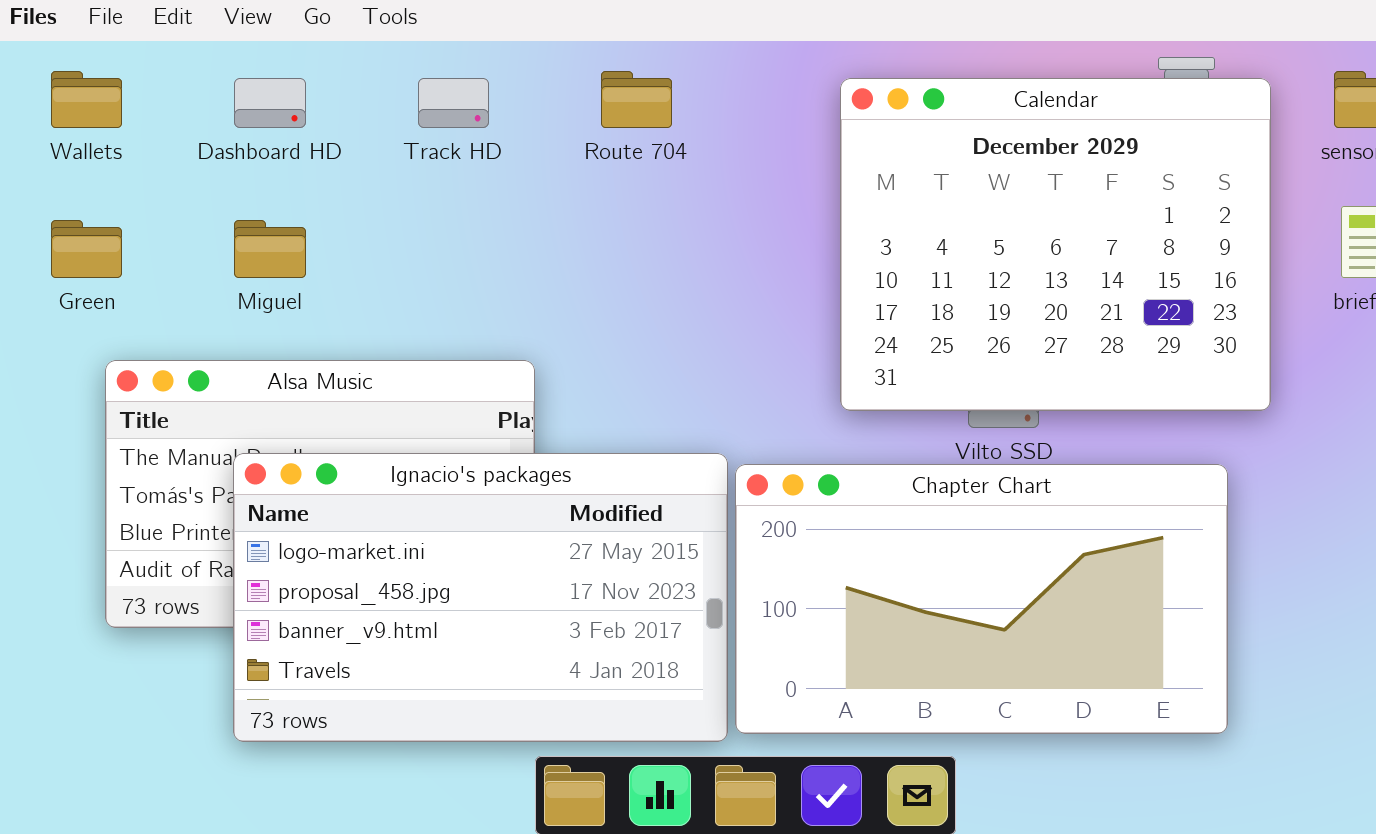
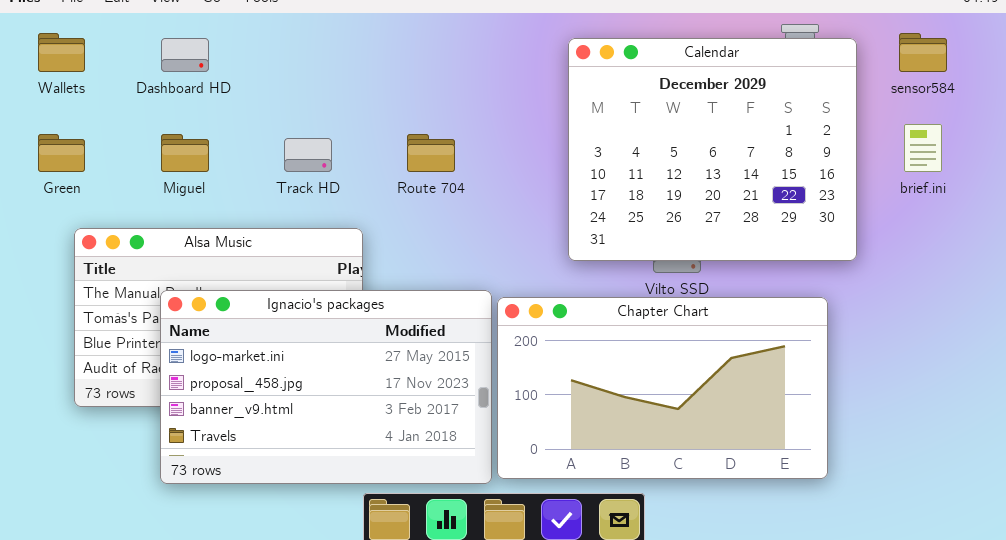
Route 704: [601,71,672,128] -> [407,134,455,172], moved
Track HD: [418,78,489,128] -> [284,138,332,172], moved

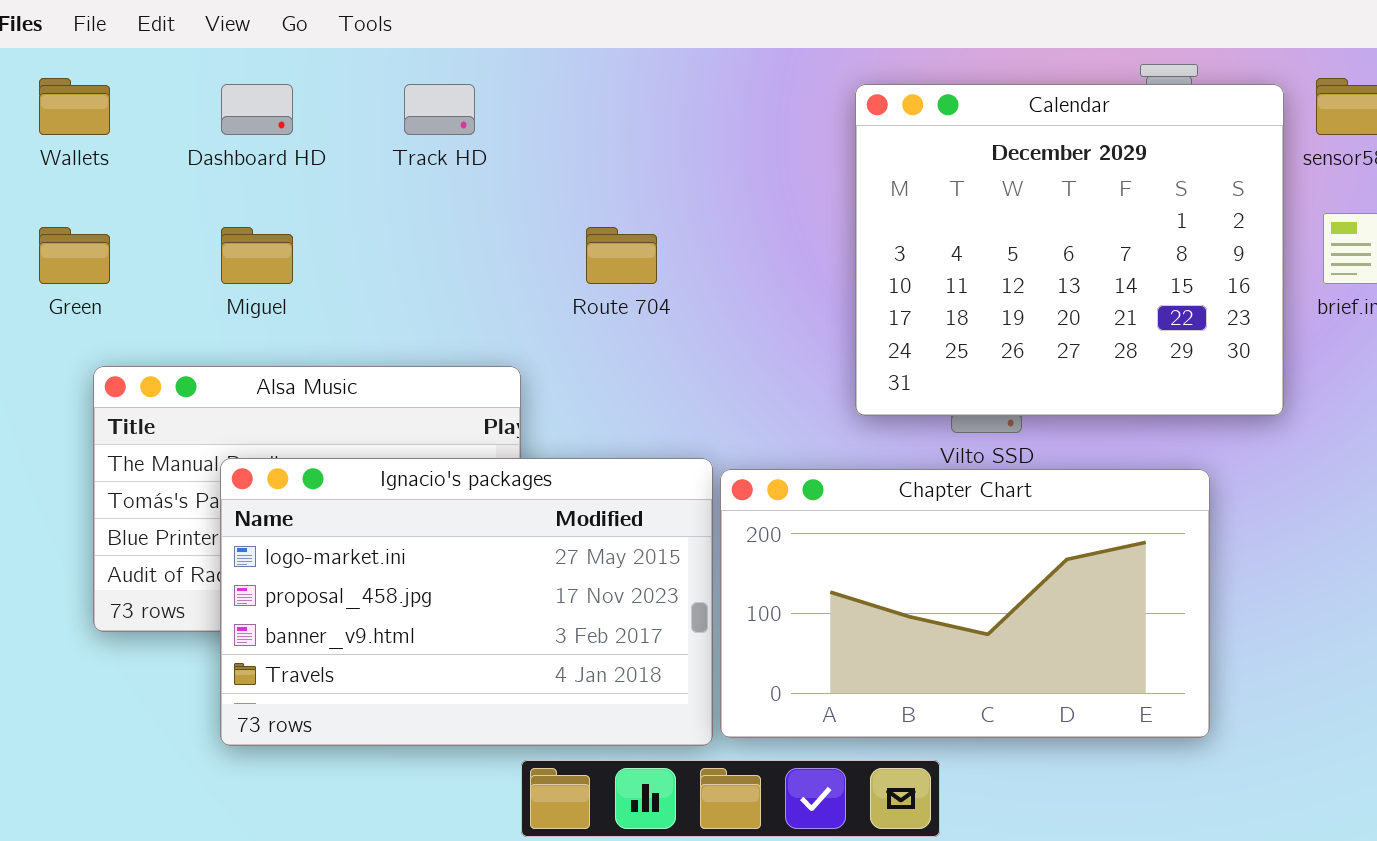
Calendar: [568,38,857,261] -> [855,84,1284,416], moved
Track HD: [284,138,332,172] -> [404,84,475,135], moved

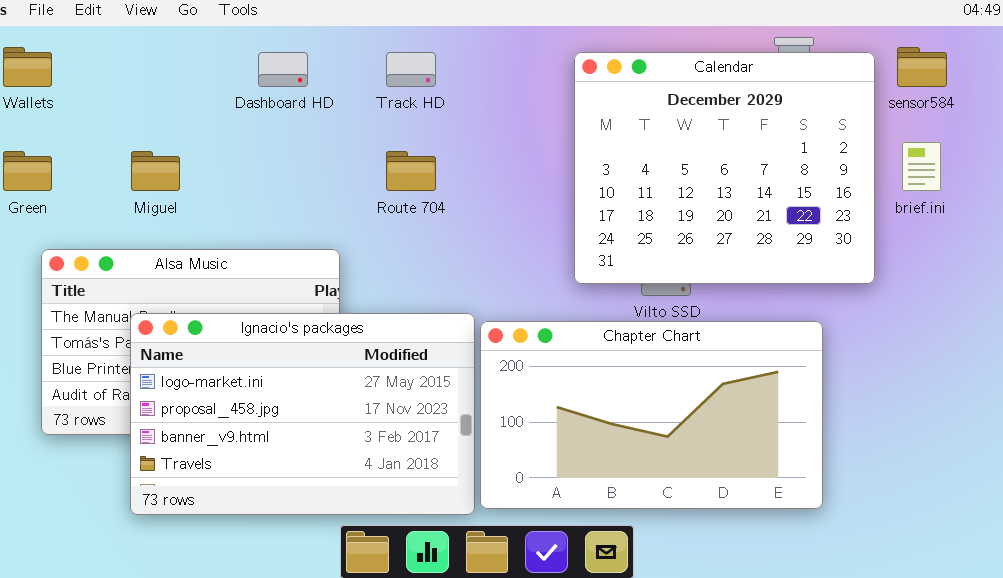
Dashboard HD: [221,84,293,135] -> [258,52,308,87], moved
Track HD: [404,84,475,135] -> [386,52,436,87], moved

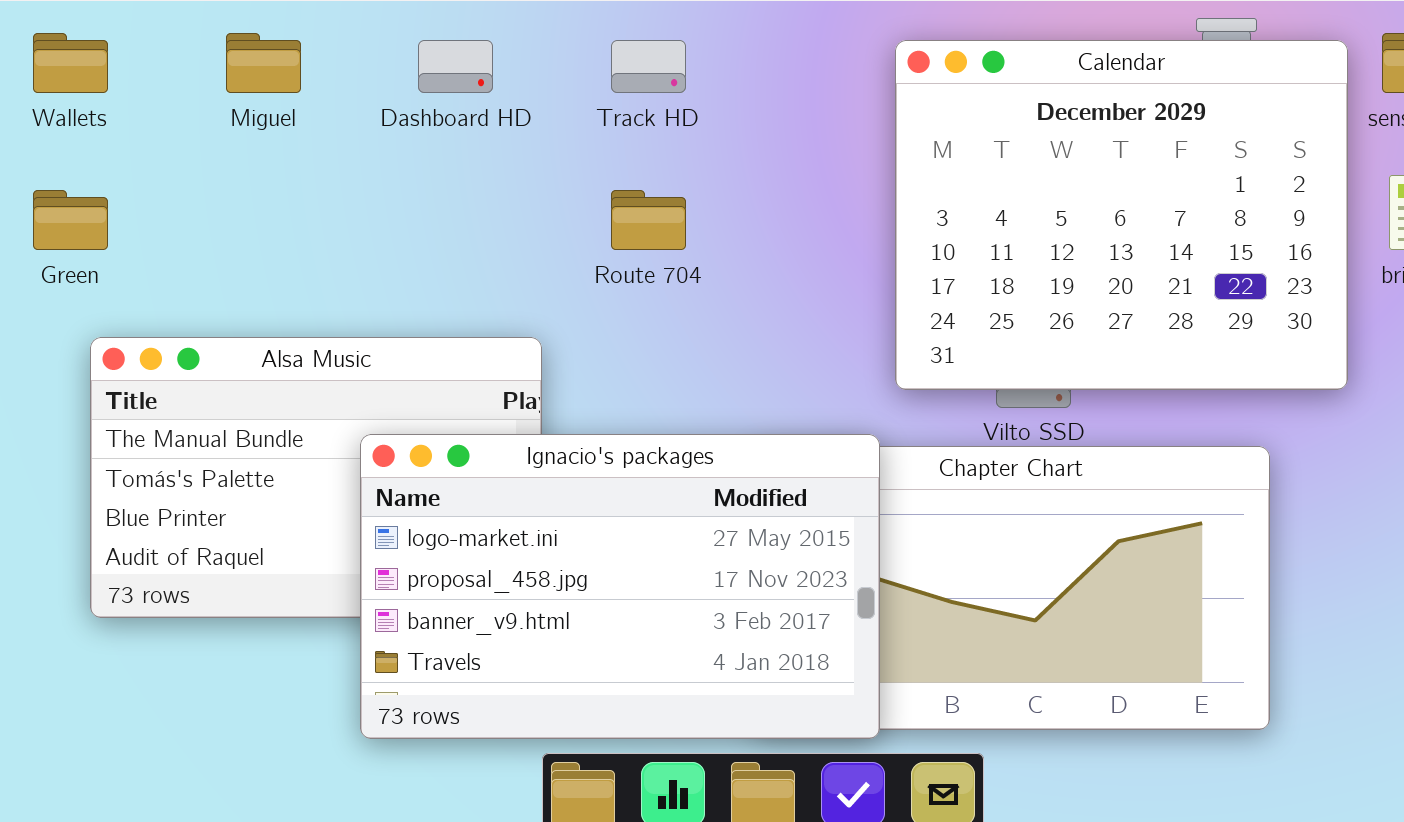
Miguel: [131,151,180,191] -> [226,33,301,93], moved
Ignacio's packages: [130,313,475,515] -> [360,434,880,739], moved

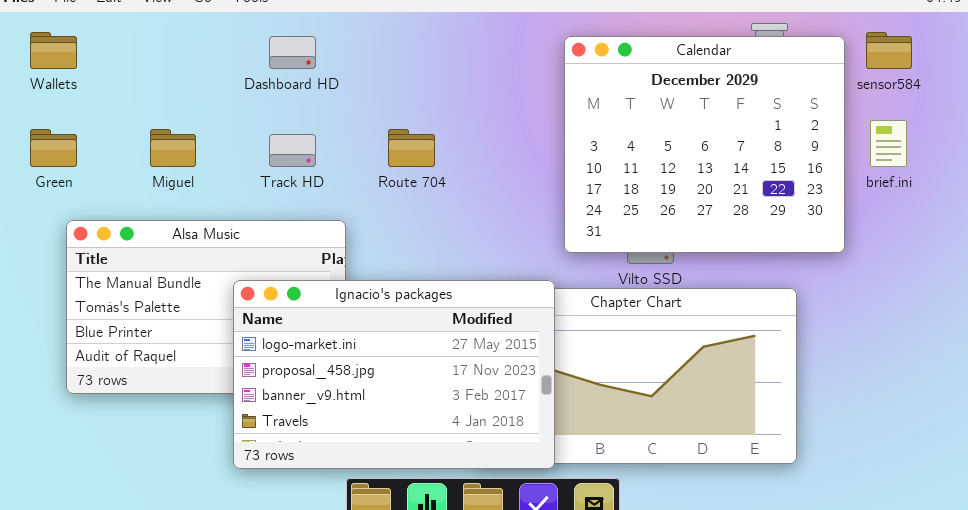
Miguel: [226,33,301,93] -> [150,129,196,167], moved
Track HD: [611,40,686,93] -> [269,134,316,167], moved

